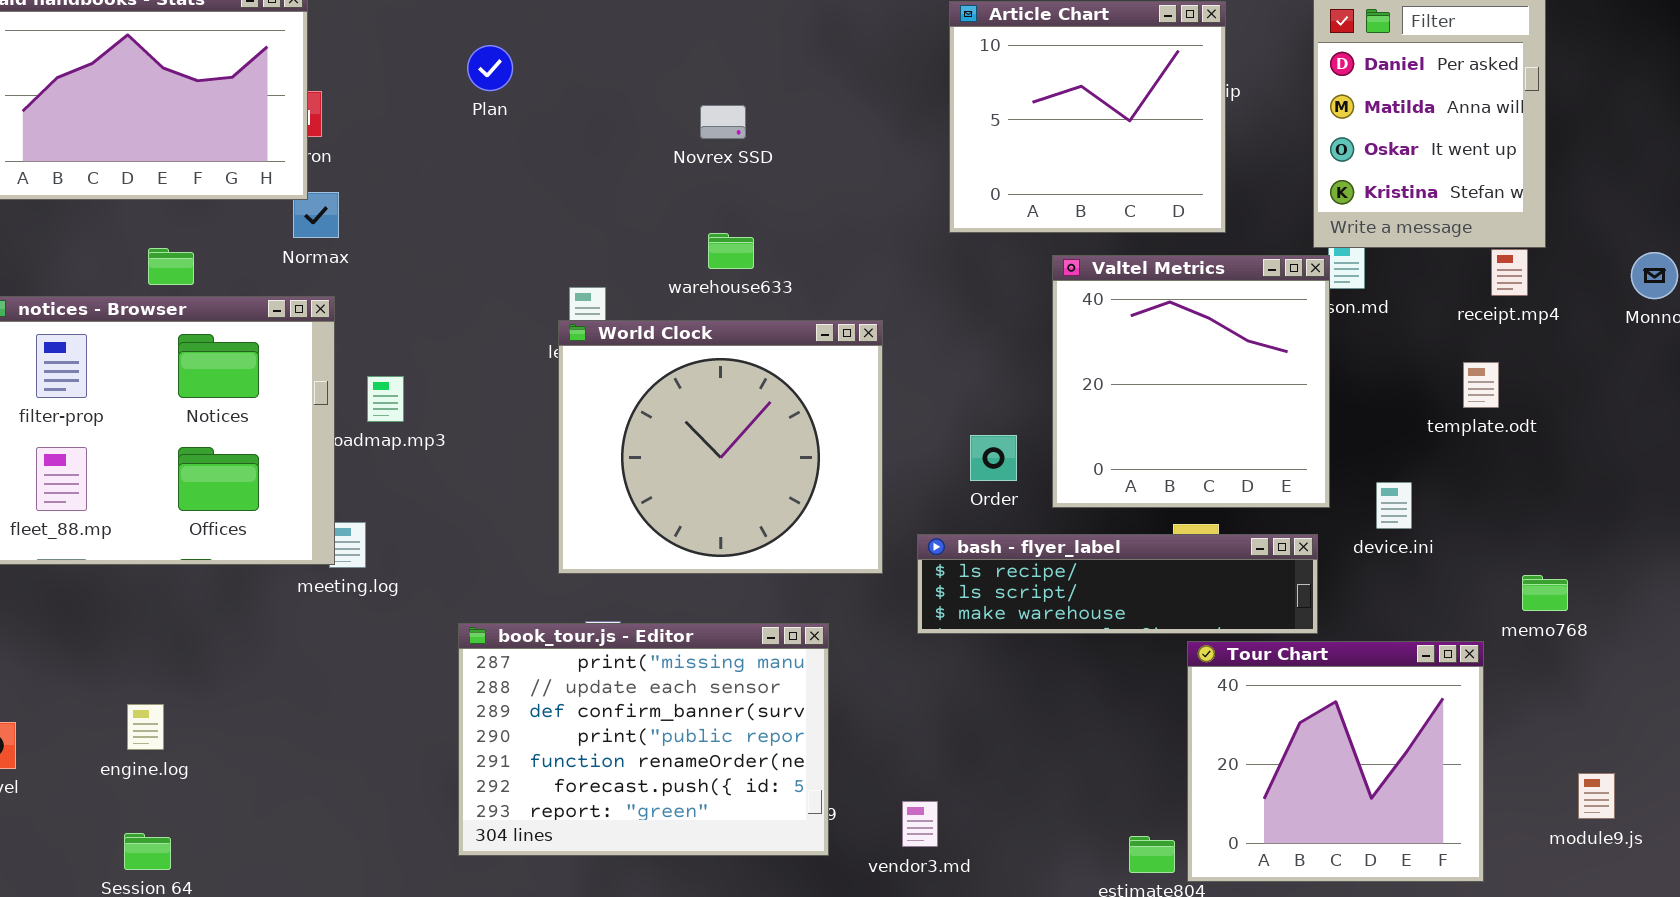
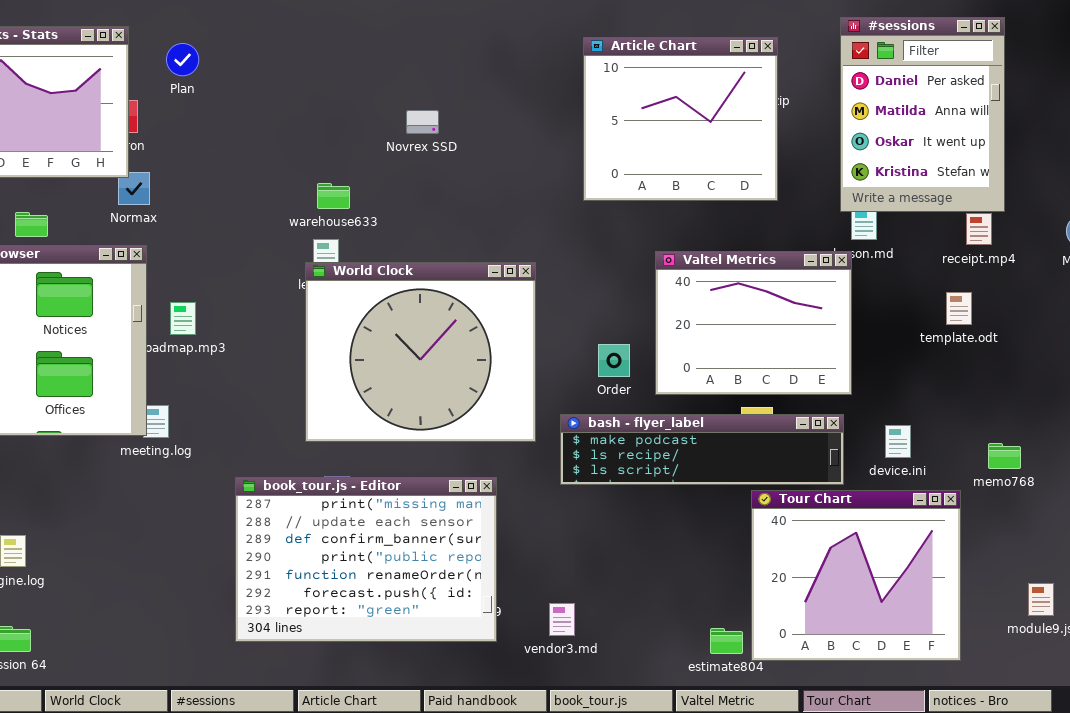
Plan: [467,45,513,91] -> [166,43,199,76], moved
warehouse633: [708,233,754,269] -> [317,183,350,209], moved
Valtel Metrics: [1052,255,1330,508] -> [655,251,852,395], resized
device.ini: [1376,482,1412,529] -> [885,425,911,458], moved
bash - flyer_label: [917,534,1318,634] -> [560,414,844,485], scrolled up 1 row

